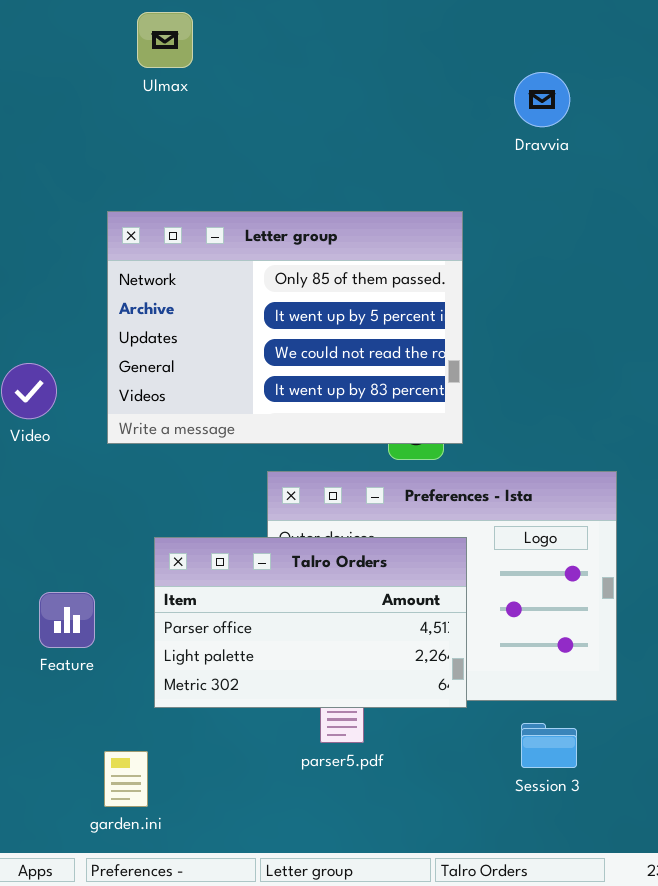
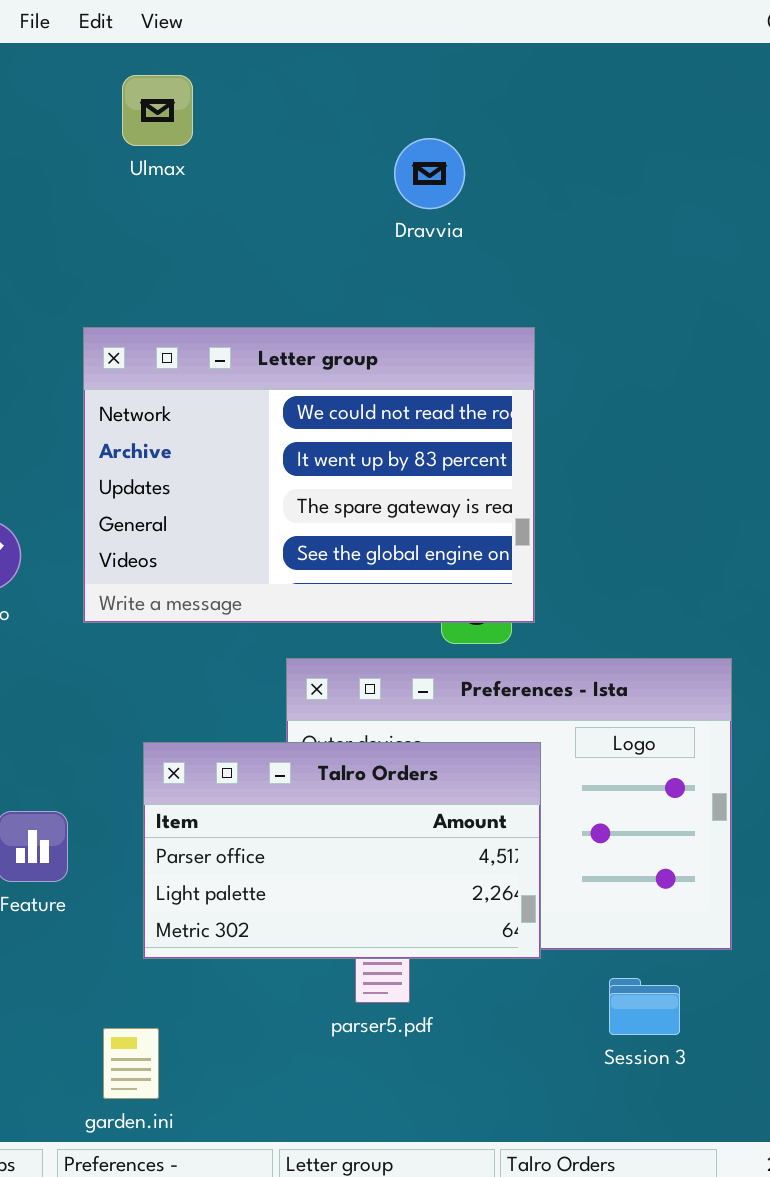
Dravvia: [514,72,570,127] -> [394,138,465,209], moved
Letter group: [107,211,463,444] -> [83,327,535,623], scrolled down 2 rows
garden.ini: [104,751,148,807] -> [103,1028,159,1099], moved

